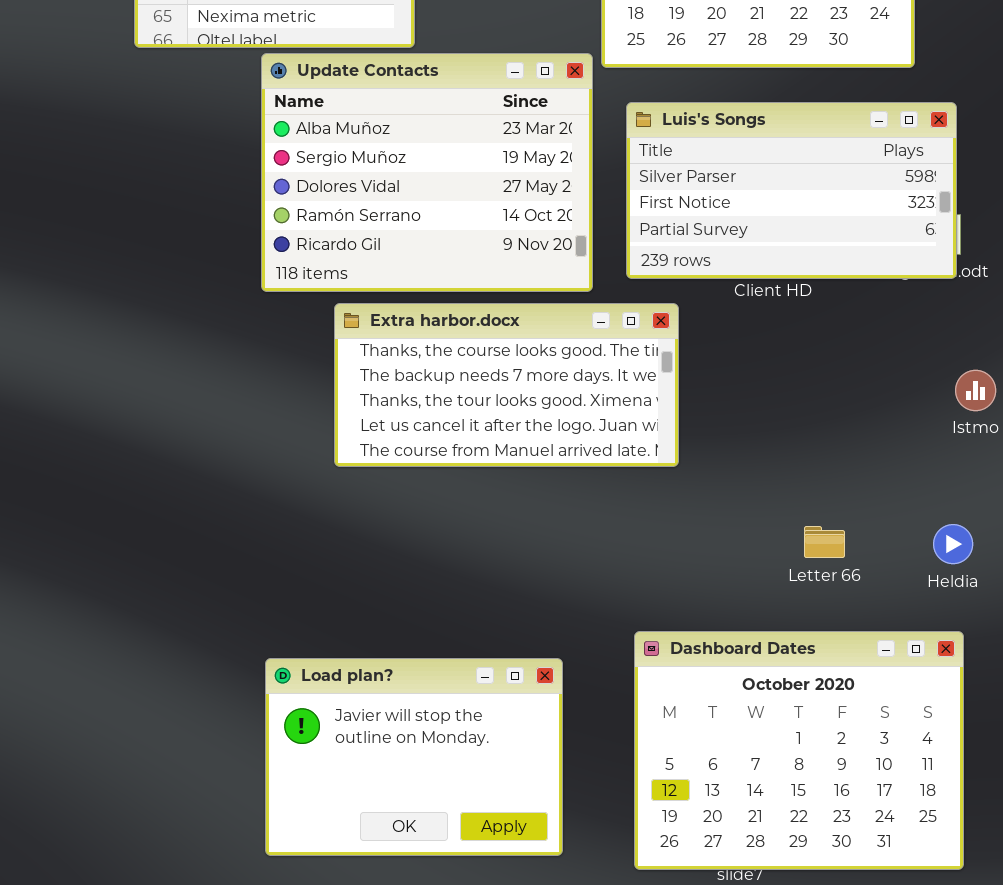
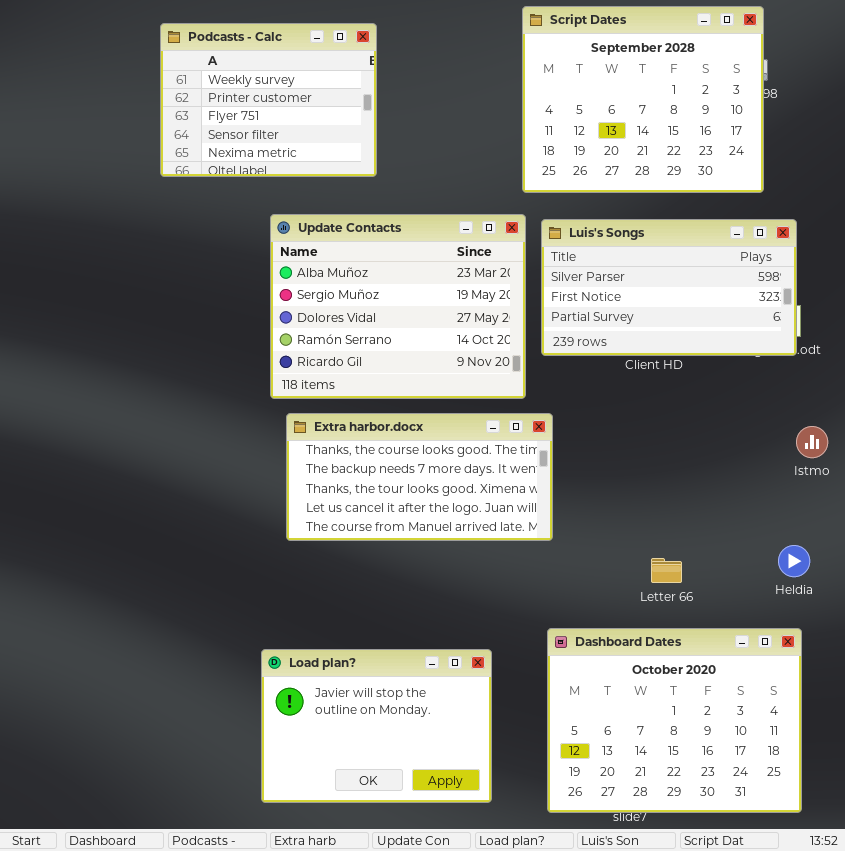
Update Contacts: [261,53,593,292] -> [270,214,526,399], moved
Extra harbor.docx: [334,303,679,467] -> [286,413,553,541], moved
Letter 66: [804,526,845,558] -> [651,558,682,583], moved

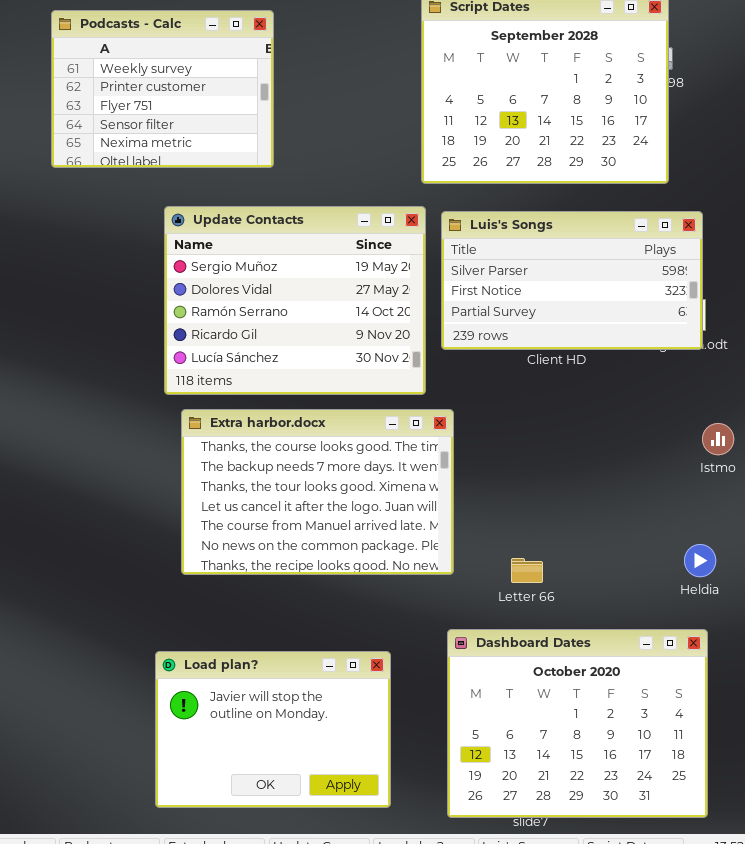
Update Contacts: [270,214,526,399] -> [164,206,426,395], scrolled down 1 row
Extra harbor.docx: [286,413,553,541] -> [181,409,454,575], resized
Letter 66: [651,558,682,583] -> [511,558,543,583], moved

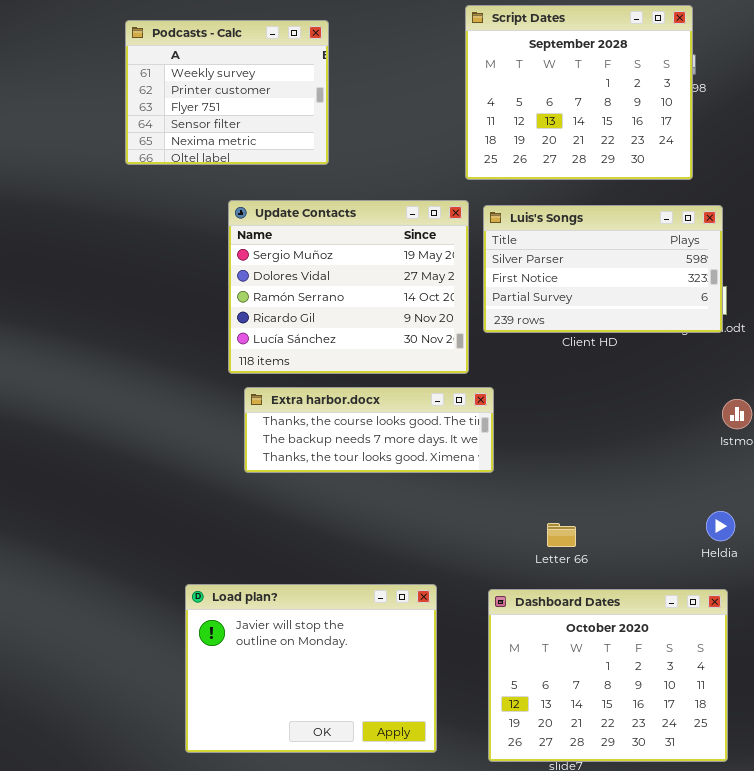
Extra harbor.docx: [181,409,454,575] -> [244,387,494,473], resized
Load plan?: [155,651,391,808] -> [185,584,437,753], resized

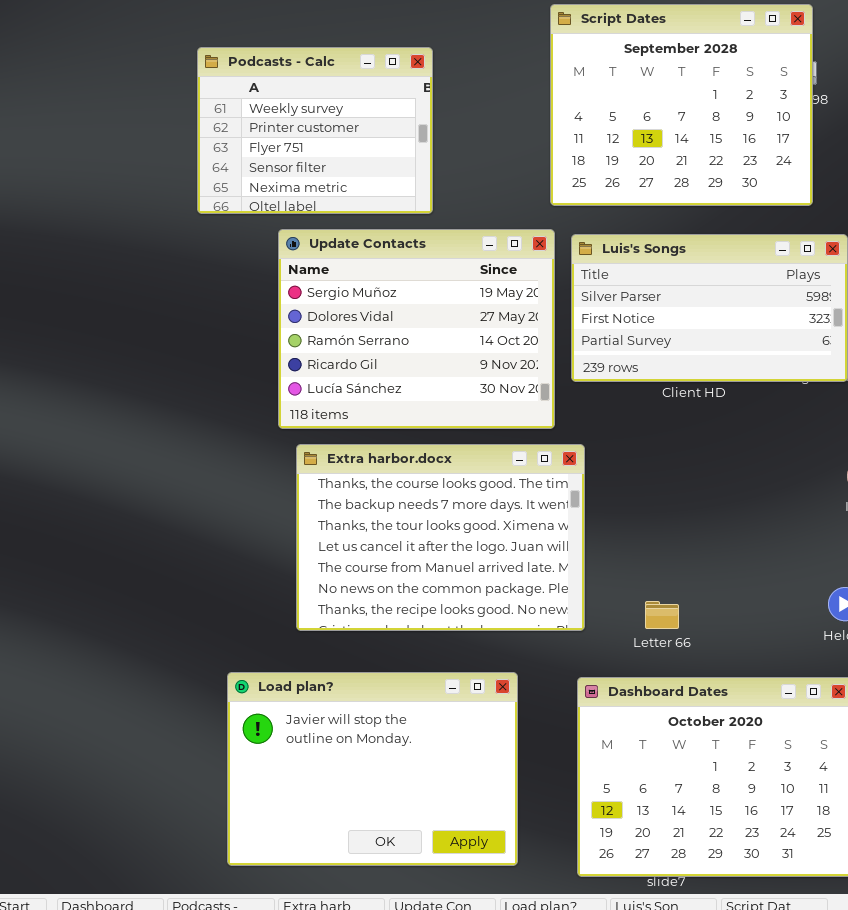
Podcasts - Calc: [125,20,329,165] -> [197,47,433,214], moved
Extra harbor.docx: [244,387,494,473] -> [296,444,585,631], resized

